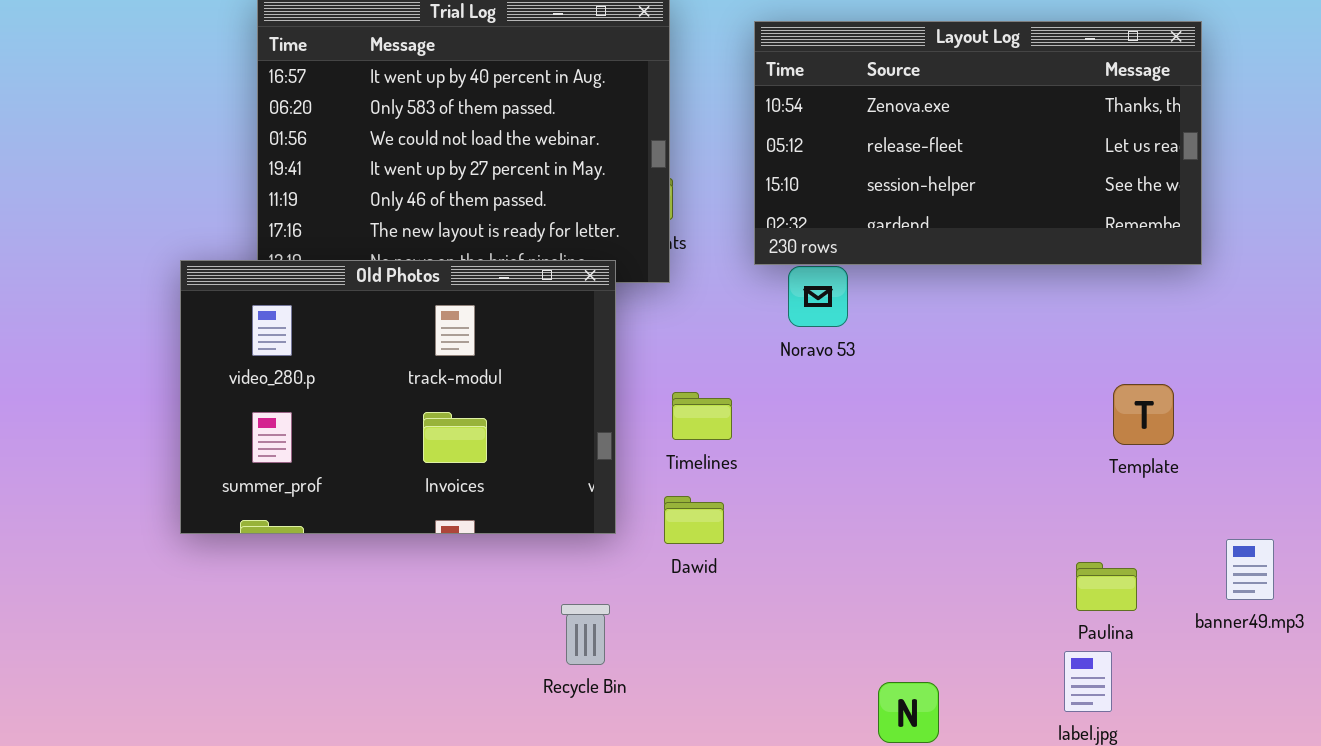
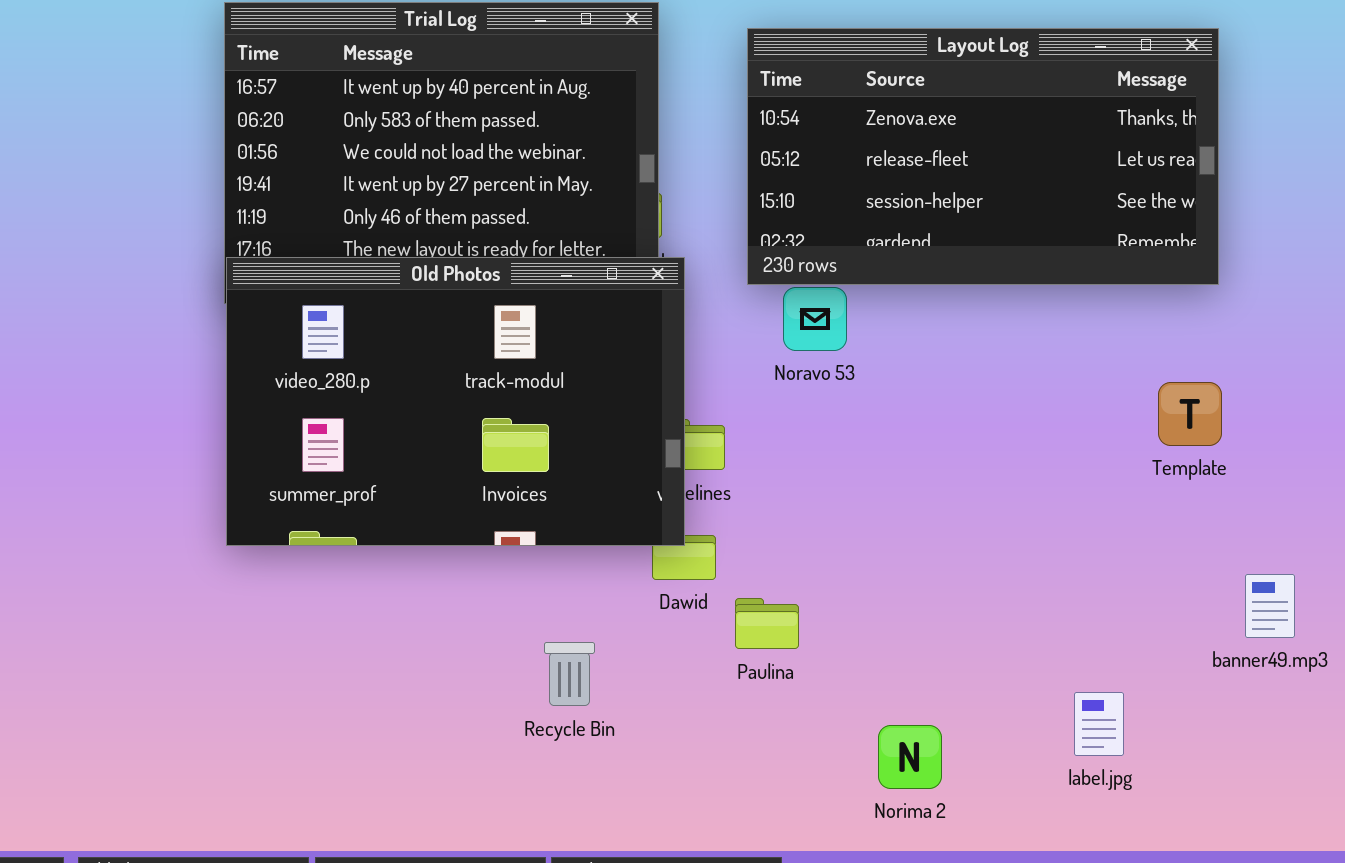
Old Photos: [180,260,616,534] -> [226,257,685,546], moved
Template: [1113,384,1174,445] -> [1158,382,1222,446], moved
Paulina: [1076,562,1137,611] -> [735,598,799,649], moved

